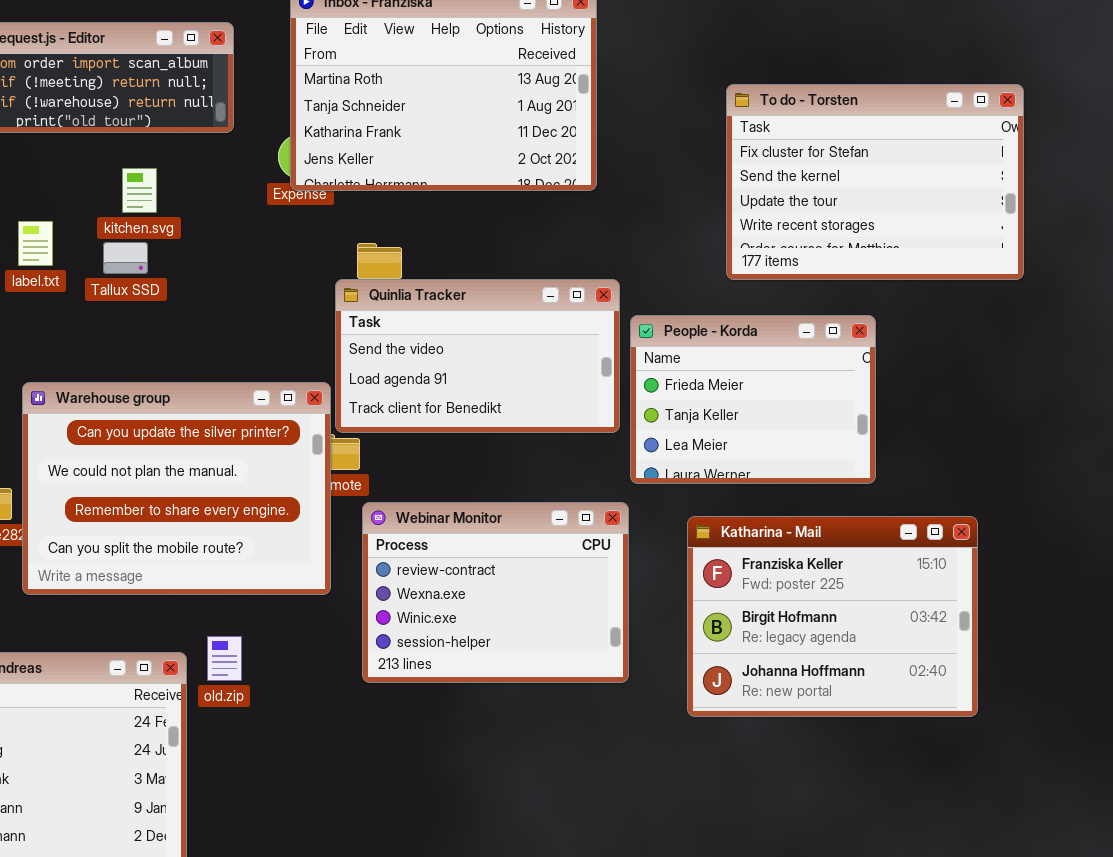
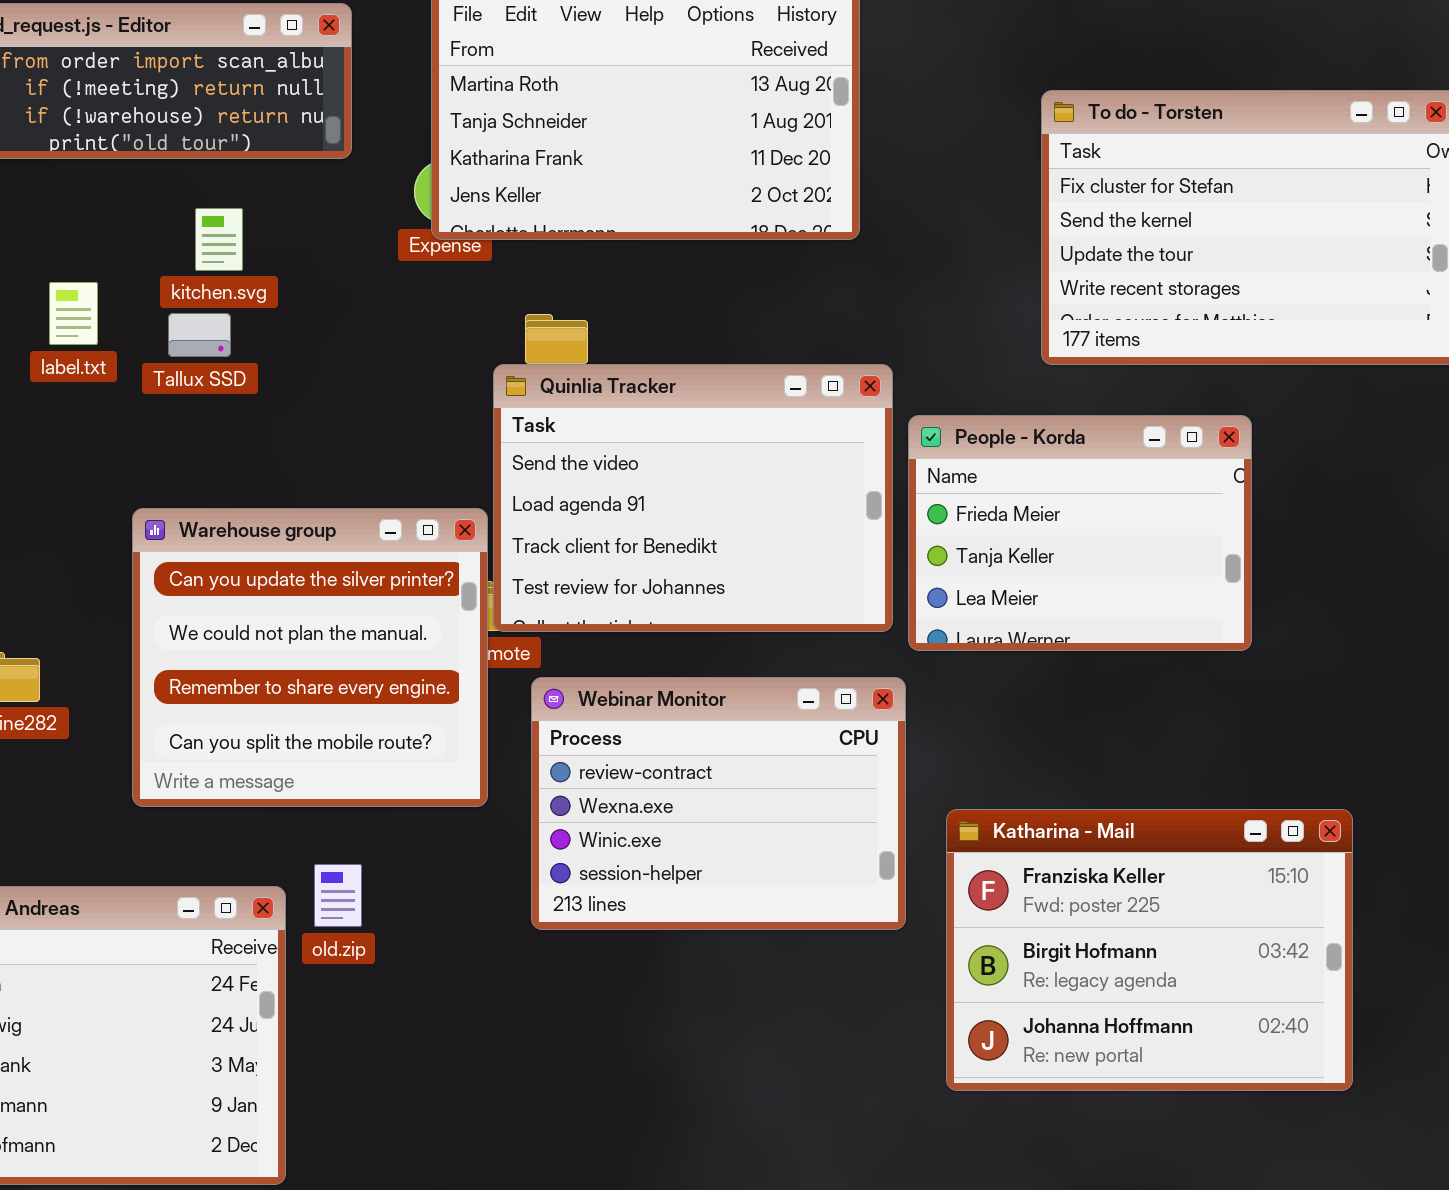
Quinlia Tracker: [335,279,620,433] -> [493,364,893,632], resized
Warehouse group: [22,382,331,595] -> [132,508,488,807], resized
Katharina - Mail: [687,516,978,717] -> [946,809,1353,1091], moved

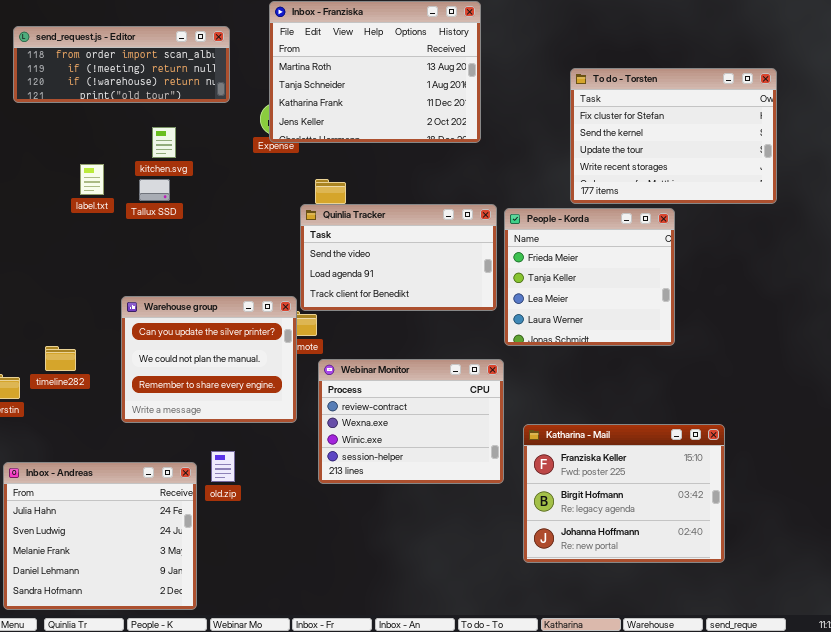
Quinlia Tracker: [493,364,893,632] -> [300,204,497,311], resized
People - Korda: [908,415,1252,651] -> [504,208,675,346], resized
Warehouse group: [132,508,488,807] -> [121,296,297,423], resized

